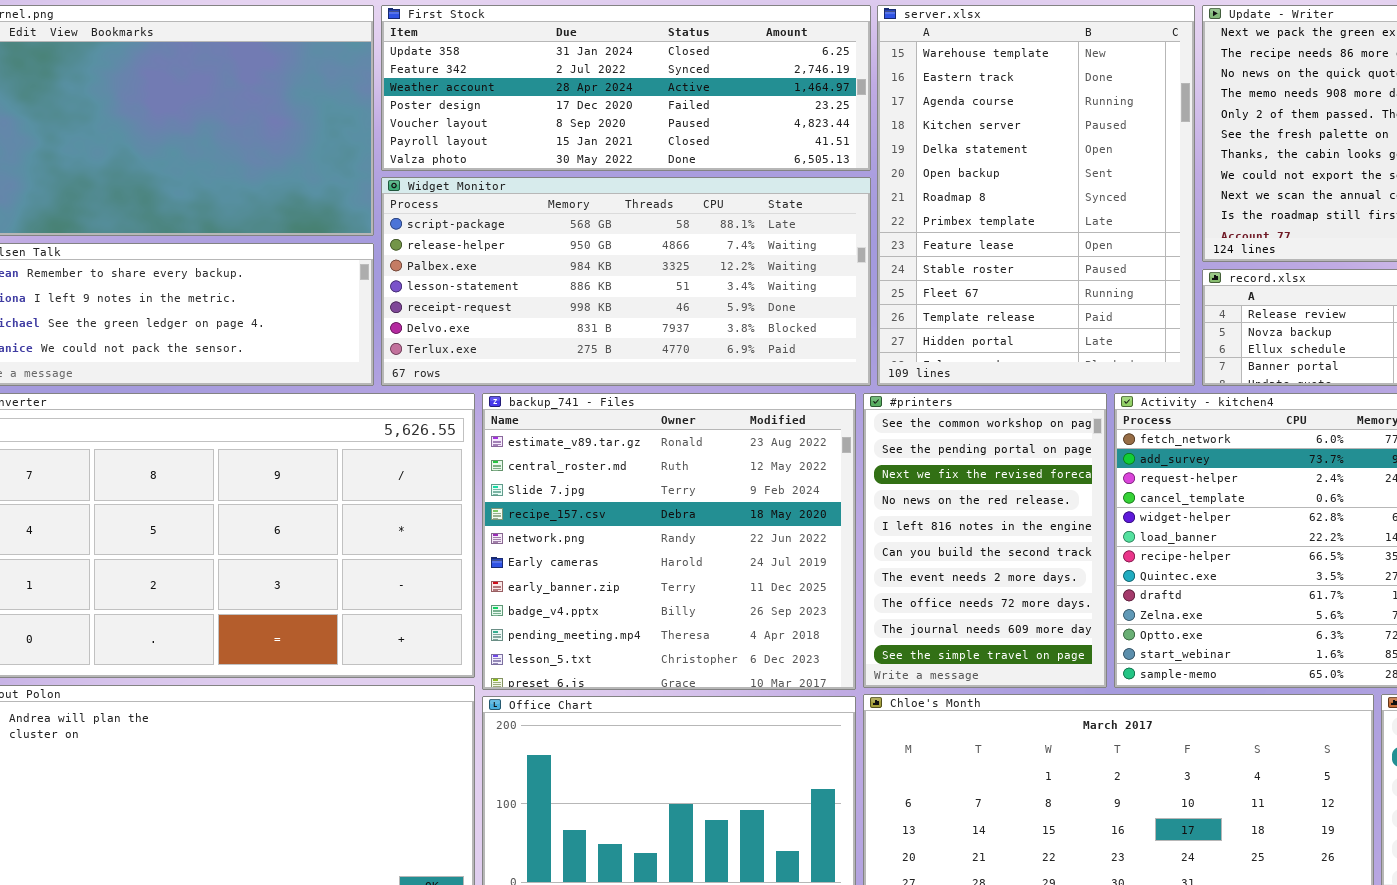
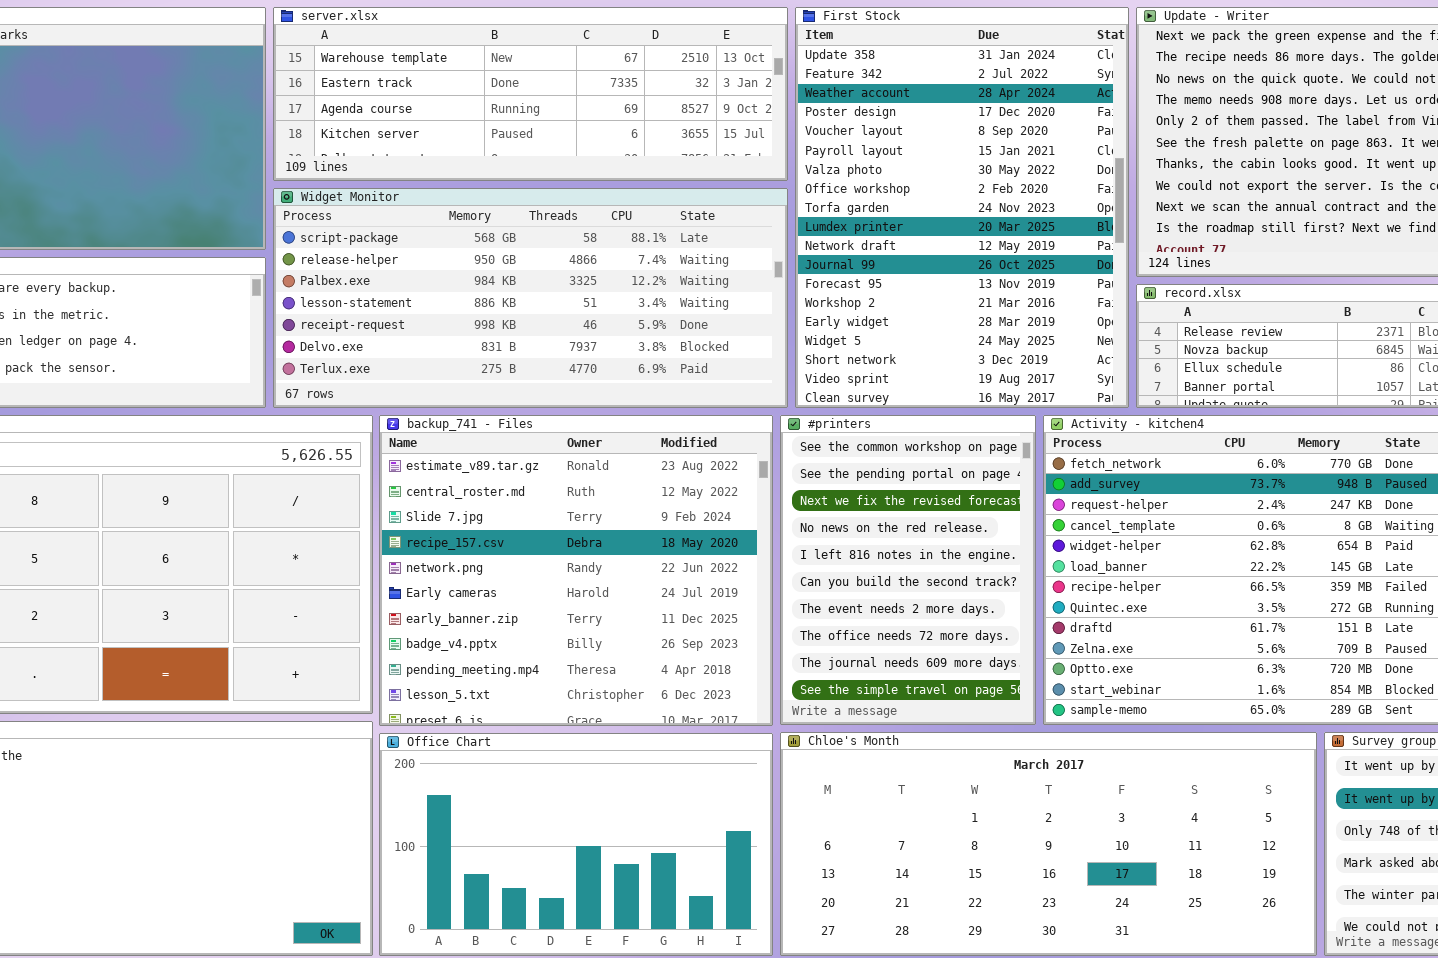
First Stock: [381,5,871,171] -> [795,7,1129,408], moved, resized
server.xlsx: [877,5,1195,386] -> [273,7,788,181], moved, resized

